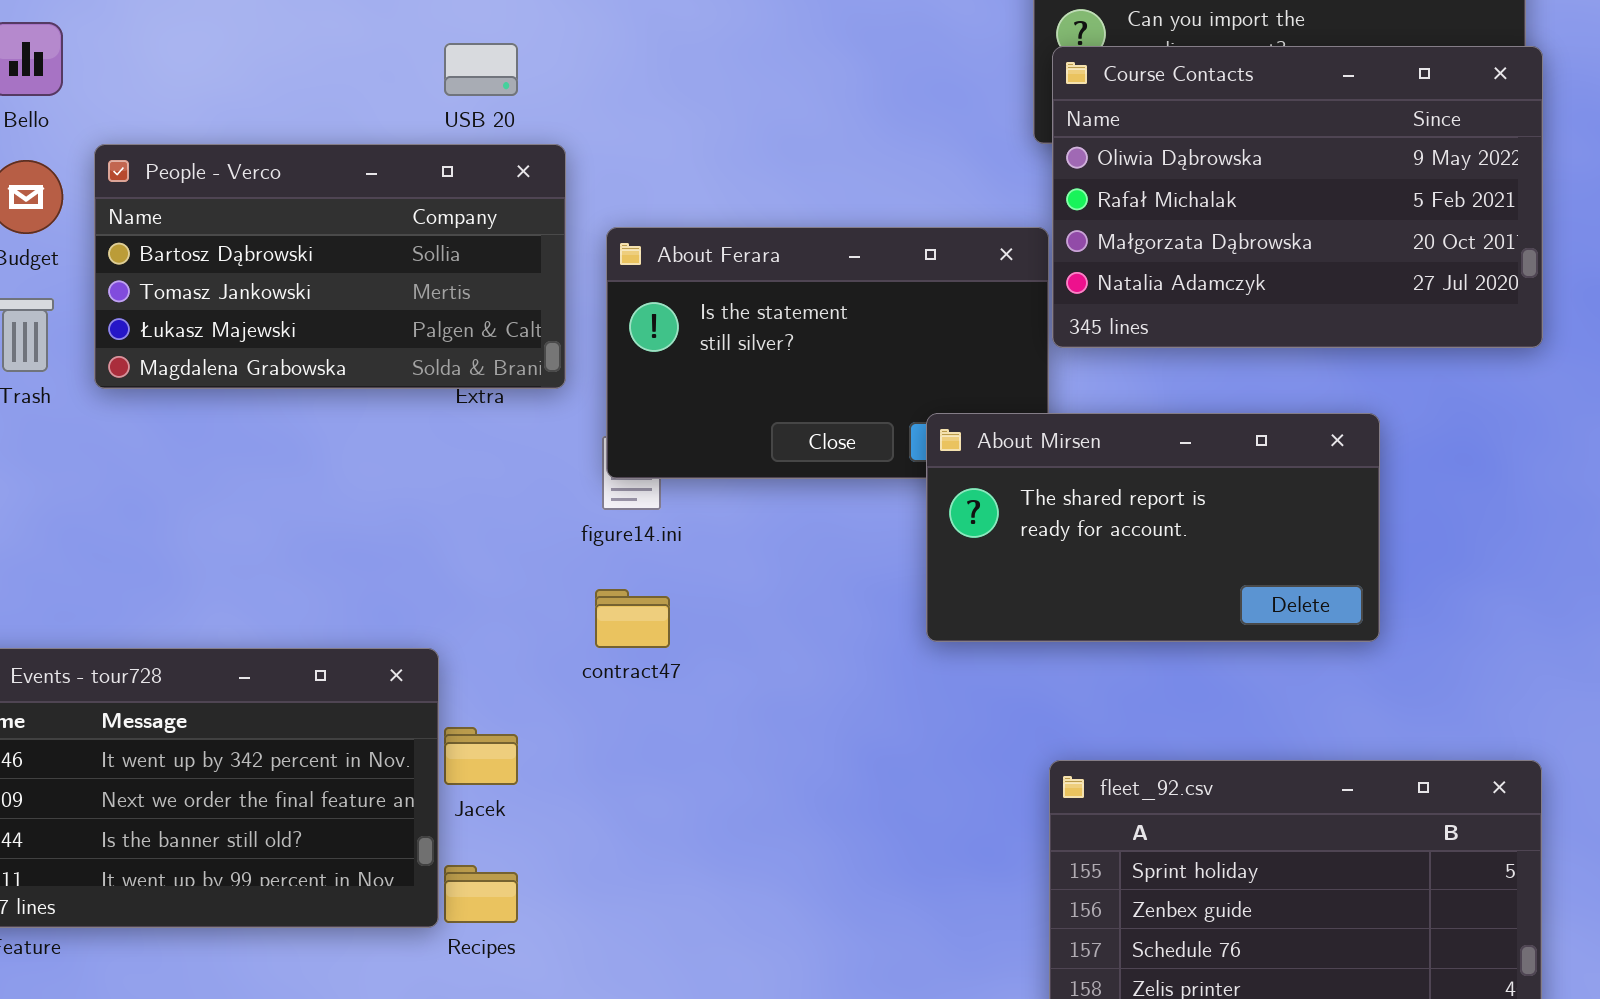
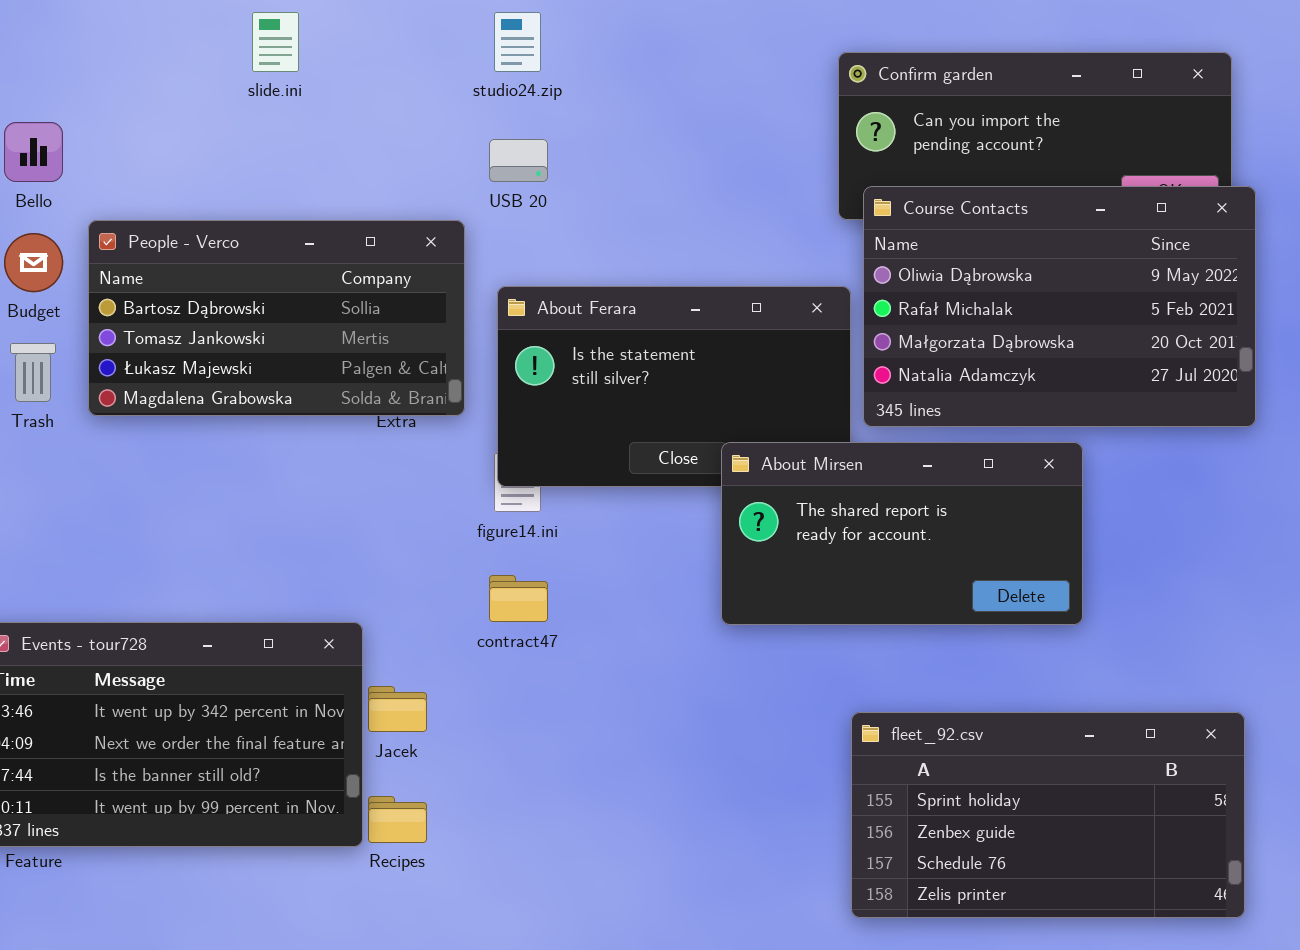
USB 20: [444,43,518,96] -> [489,139,548,182], moved
Course Contacts: [1052,46,1543,348] -> [863,186,1256,427], moved
About Mirsen: [926,413,1380,642] -> [721,442,1083,625], moved

